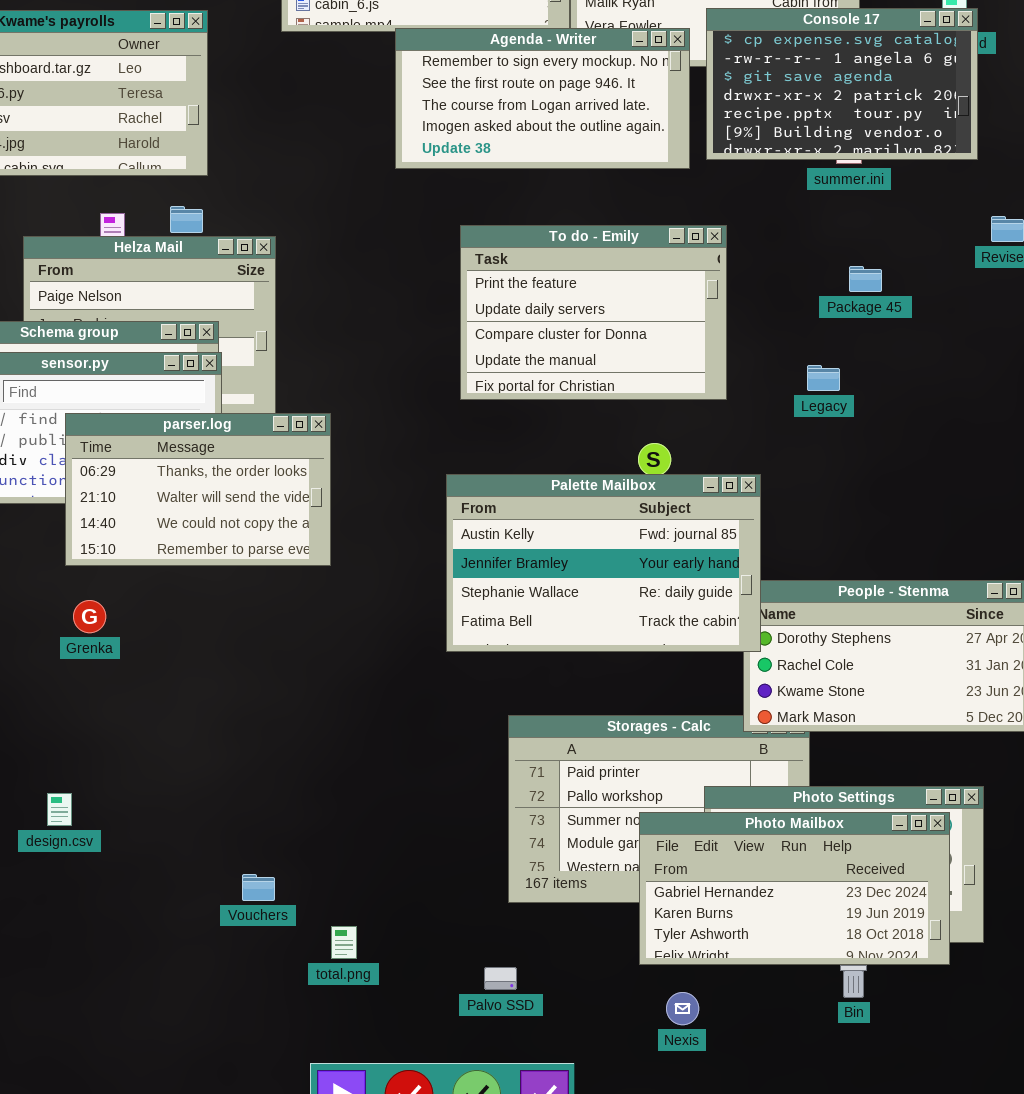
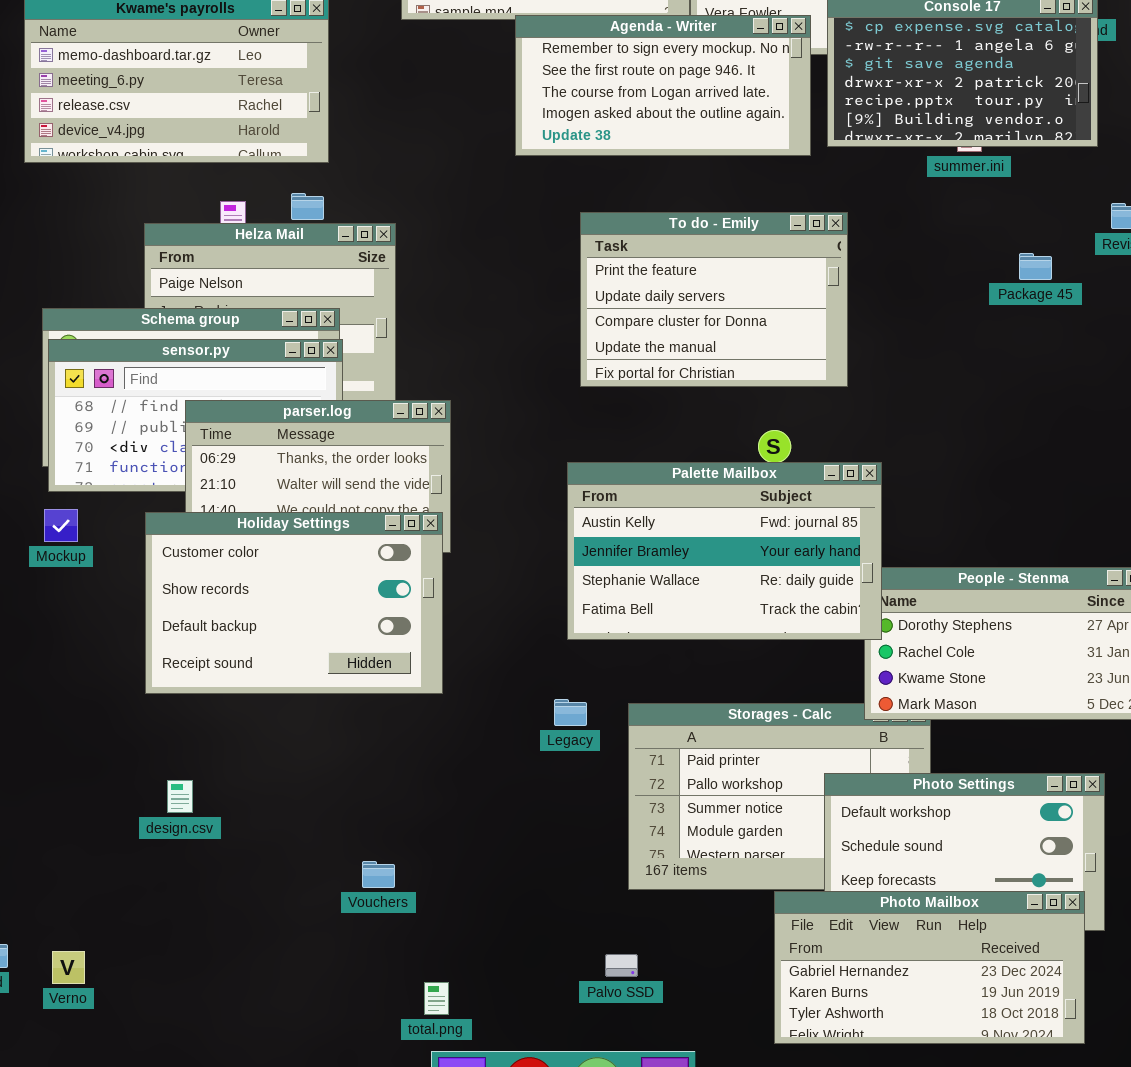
Package 45: [849,266,882,292] -> [1019,253,1052,280], moved
Legacy: [807,365,840,391] -> [554,699,587,726], moved
Holiday Settings: none -> [145,512,443,694], opened
Photo Mailbox: [639,812,950,965] -> [774,891,1085,1044], moved
total.png: [331,926,357,959] -> [424,982,449,1015], moved

